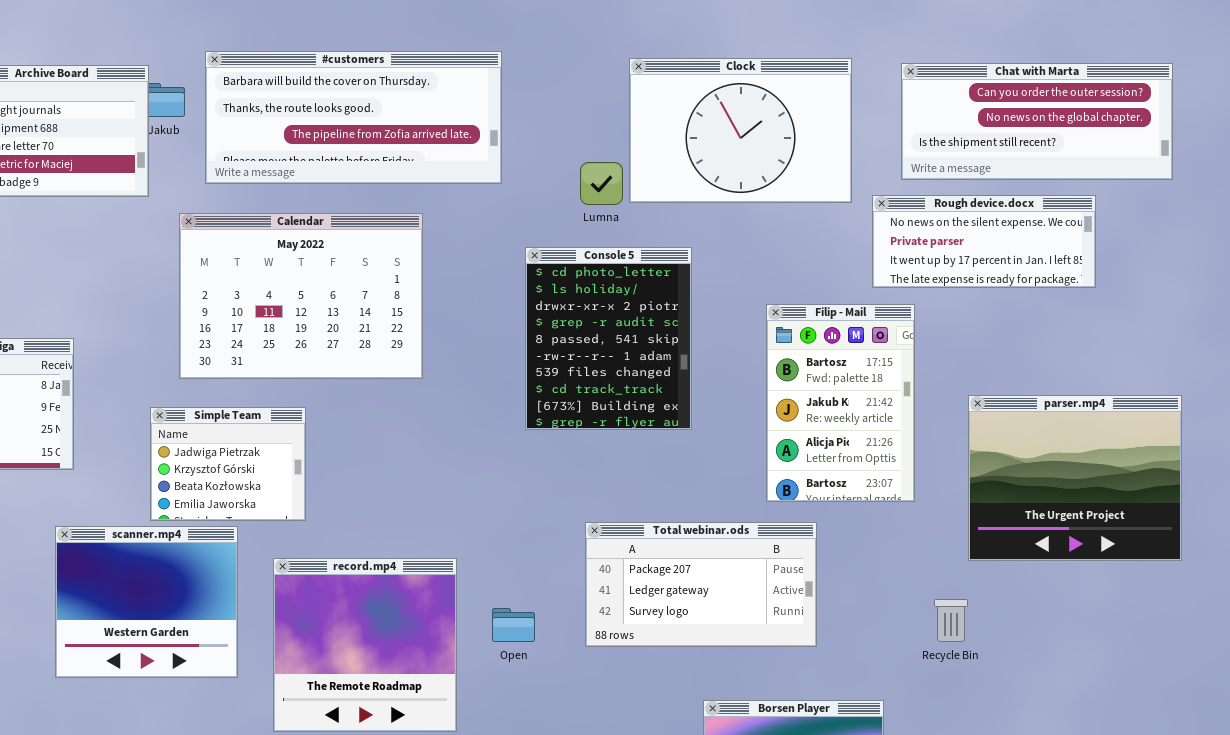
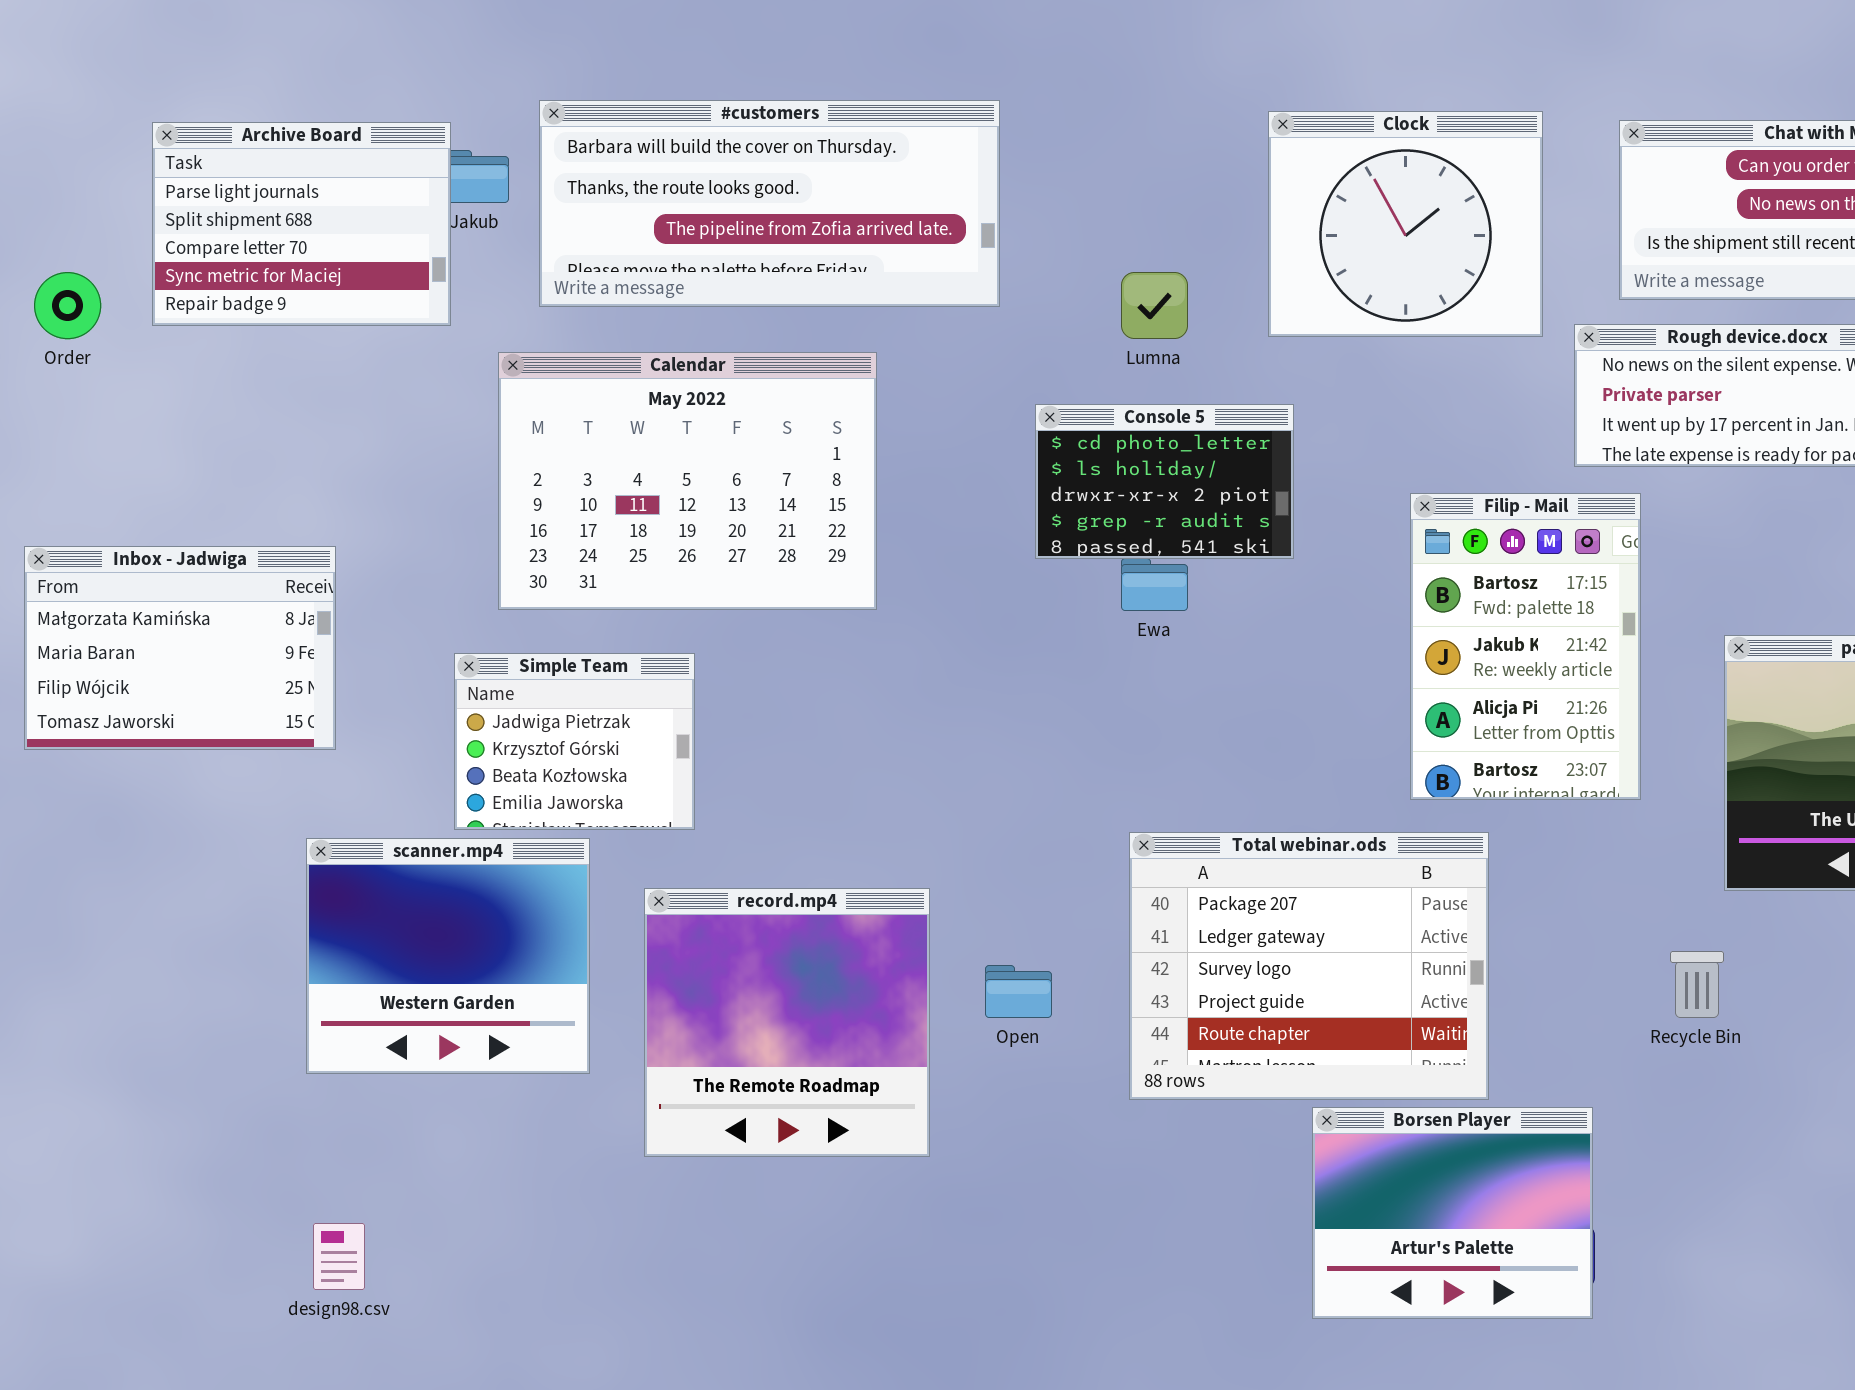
Clock: [629,58,852,203] -> [1268,111,1543,337], resized
Console 5: [525,247,692,430] -> [1035,404,1294,559], resized
Total webinar.ods: [585,522,817,647] -> [1129,832,1489,1100], resized

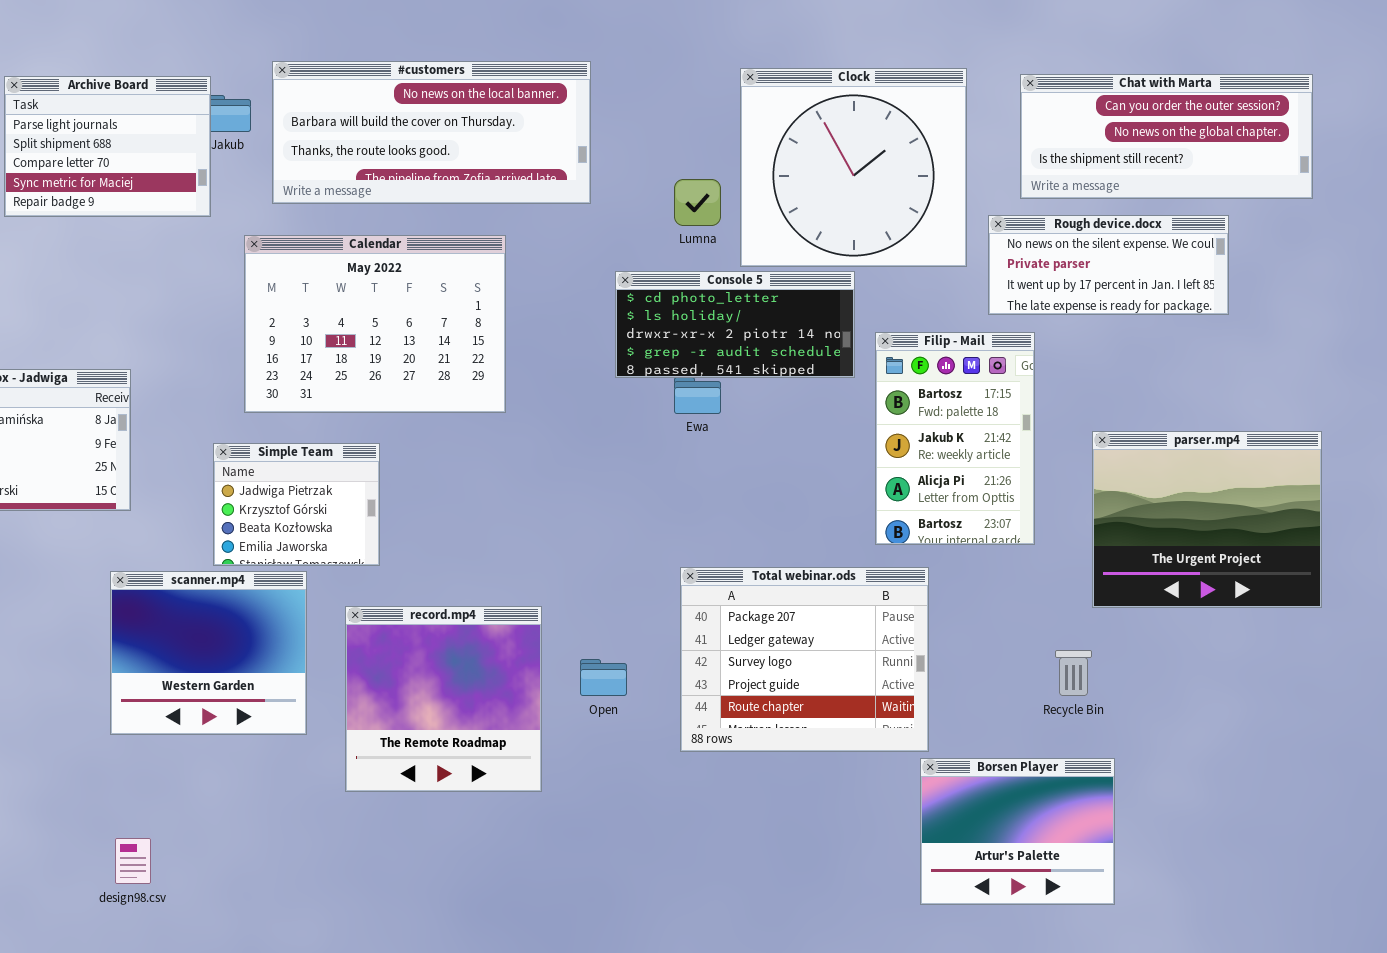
#customers: [539,100,1000,307] -> [272,61,591,204], scrolled up 1 row
Clock: [1268,111,1543,337] -> [740,68,967,267], resized
Console 5: [1035,404,1294,559] -> [615,271,855,378], resized
Borsen Player: [1312,1107,1593,1319] -> [920,758,1115,905], moved

